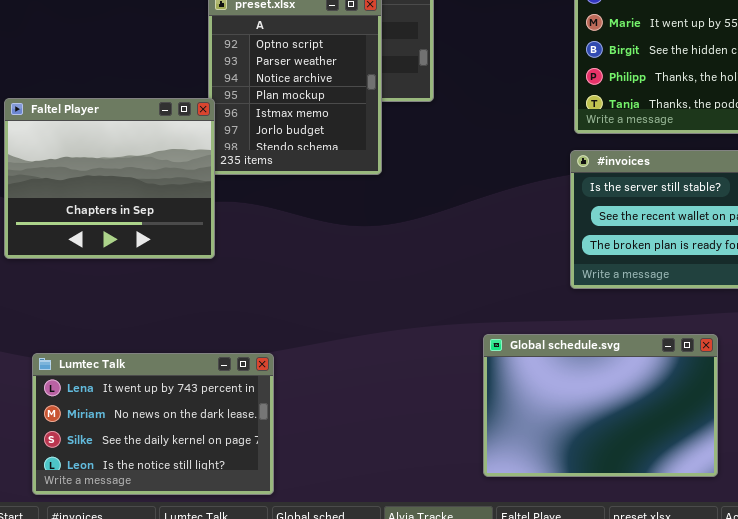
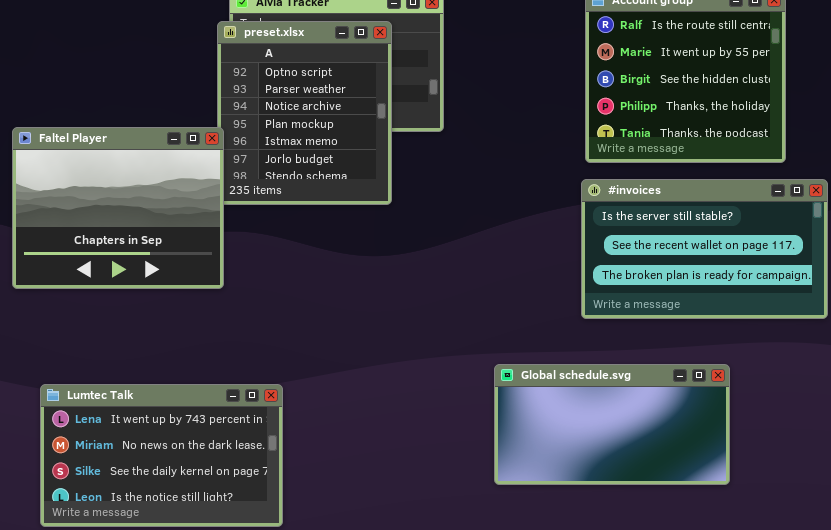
Global schedule.svg: [483,334,718,477] -> [494,364,730,485], resized

